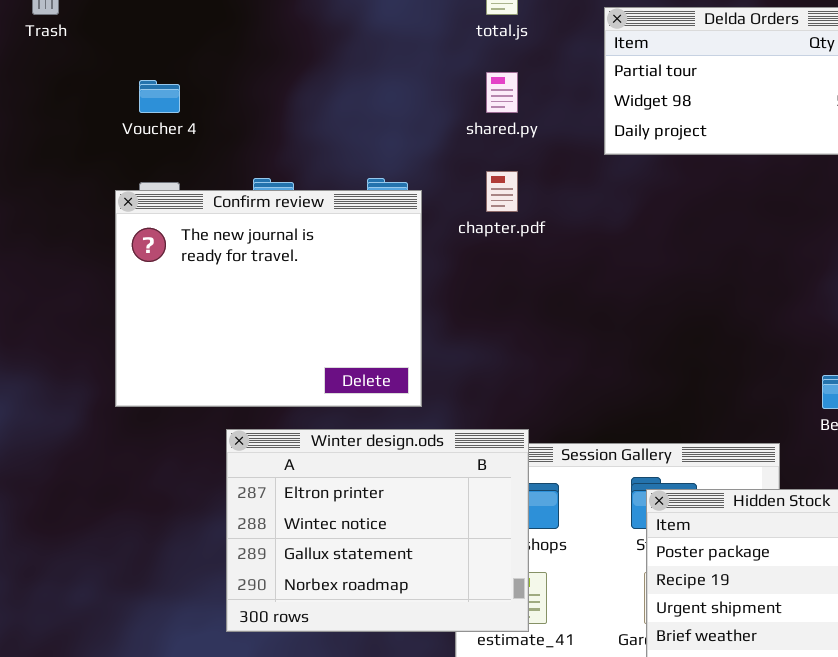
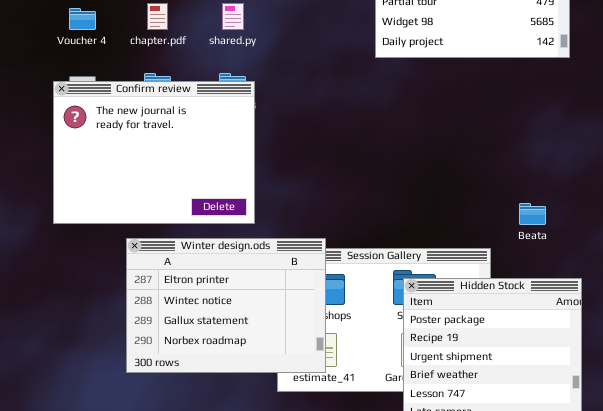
shared.py: [486,72,518,113] -> [222,3,244,30], moved
chapter.pdf: [486,171,518,212] -> [147,3,168,30], moved

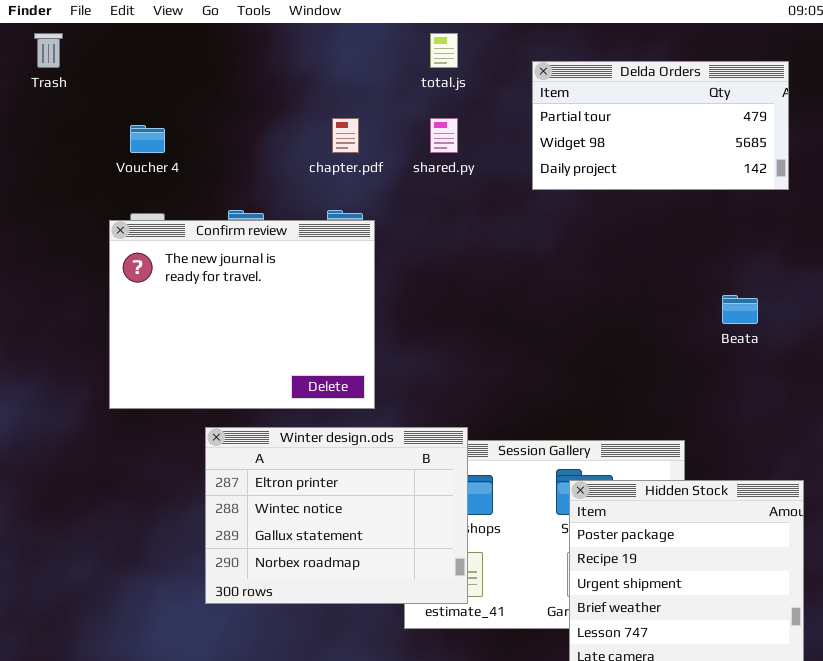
chapter.pdf: [147,3,168,30] -> [332,118,359,153], moved
shared.py: [222,3,244,30] -> [430,118,458,153], moved
Beata: [519,203,546,225] -> [722,295,758,324], moved

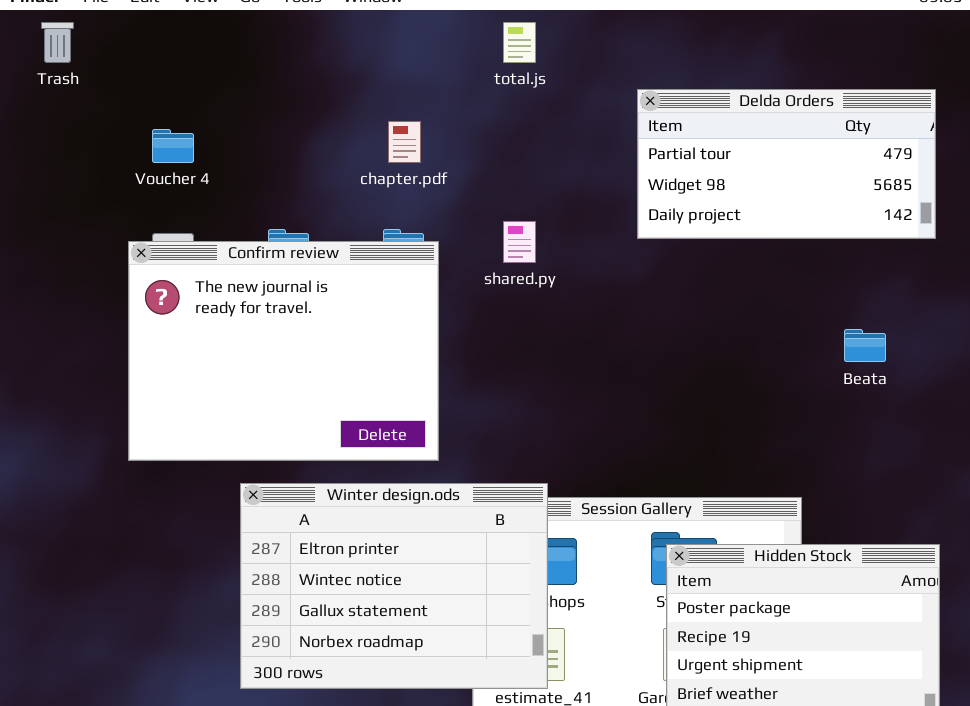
Delda Orders: [532,61,789,190] -> [637,89,936,239], moved
shared.py: [430,118,458,153] -> [503,221,536,263], moved

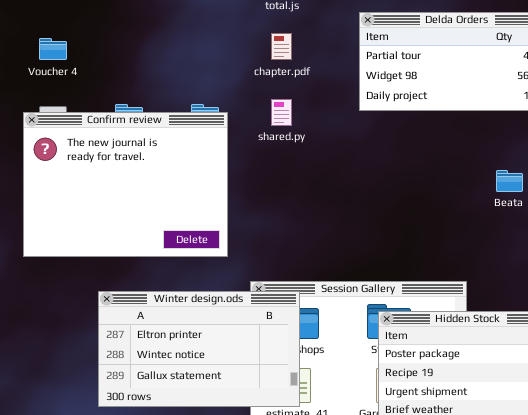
chapter.pdf: [388,121,421,163] -> [271,33,292,60], moved
Winter design.ods: [240,483,548,689] -> [98,291,300,407], resized

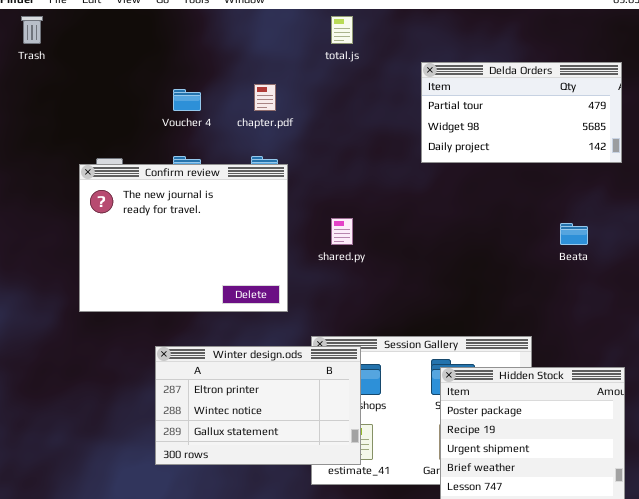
chapter.pdf: [271,33,292,60] -> [254,84,276,111], moved
Voucher 4: [39,38,67,60] -> [173,89,201,111], moved
shared.py: [271,99,292,126] -> [331,218,353,245], moved

